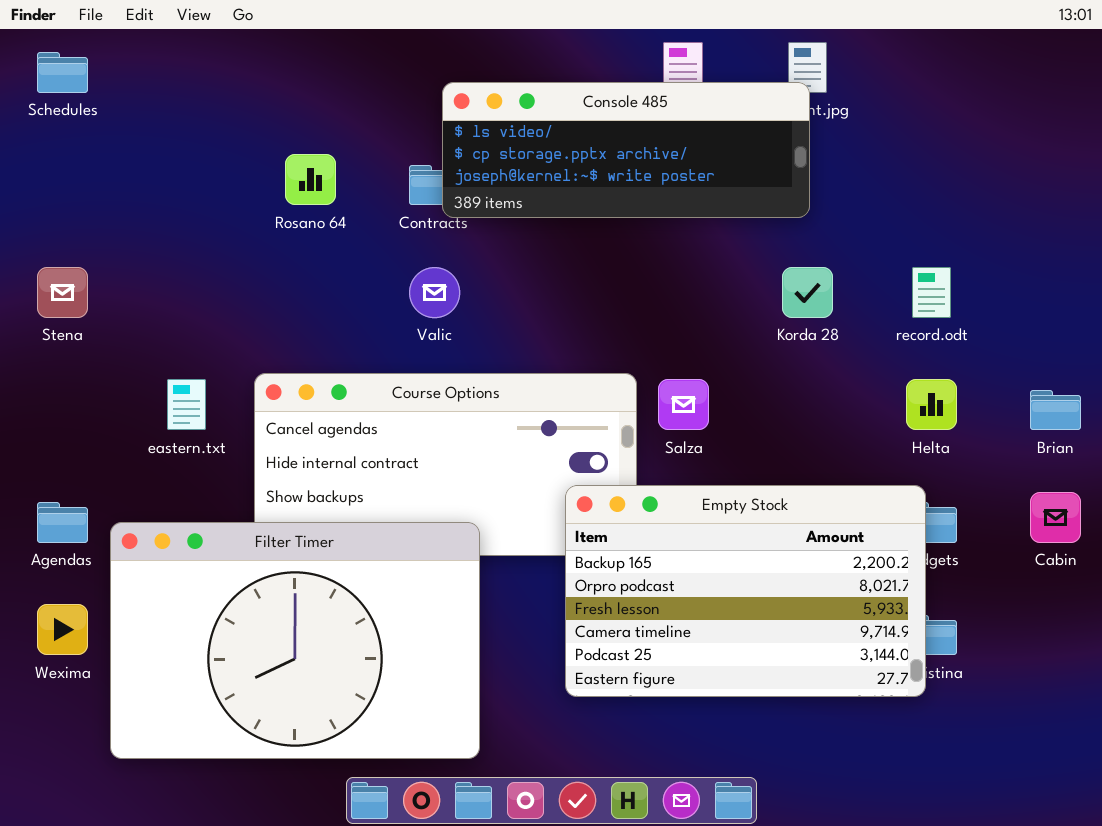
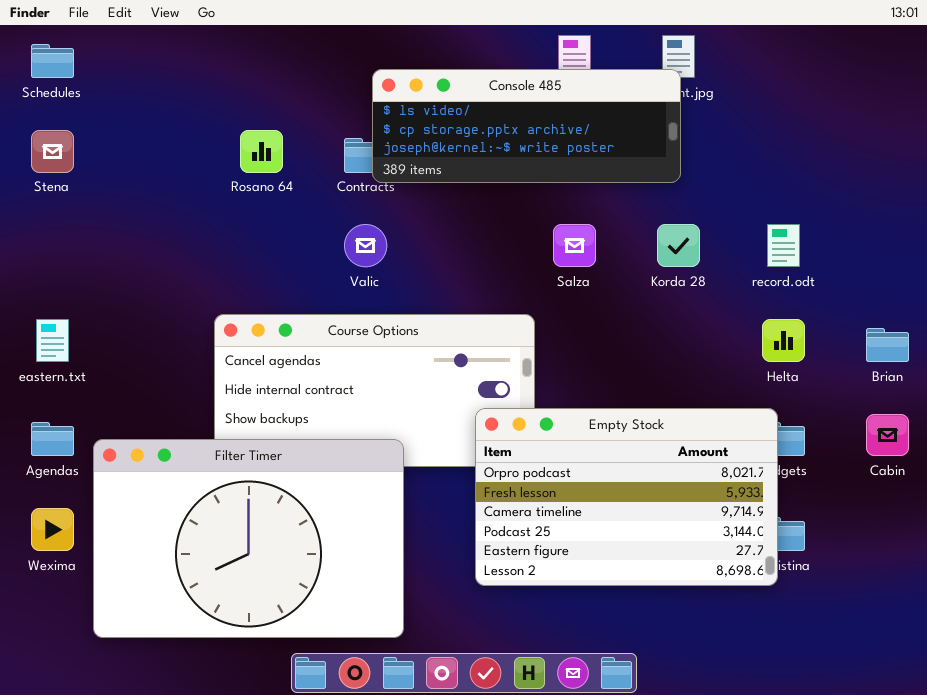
Stena: [37,267,88,318] -> [31,130,74,173], moved
eastern.txt: [167,379,206,430] -> [36,319,69,362], moved
Salza: [658,379,709,430] -> [553,224,596,267], moved
Empty Stock: [565,485,926,697] -> [475,408,778,586], scrolled down 1 row

